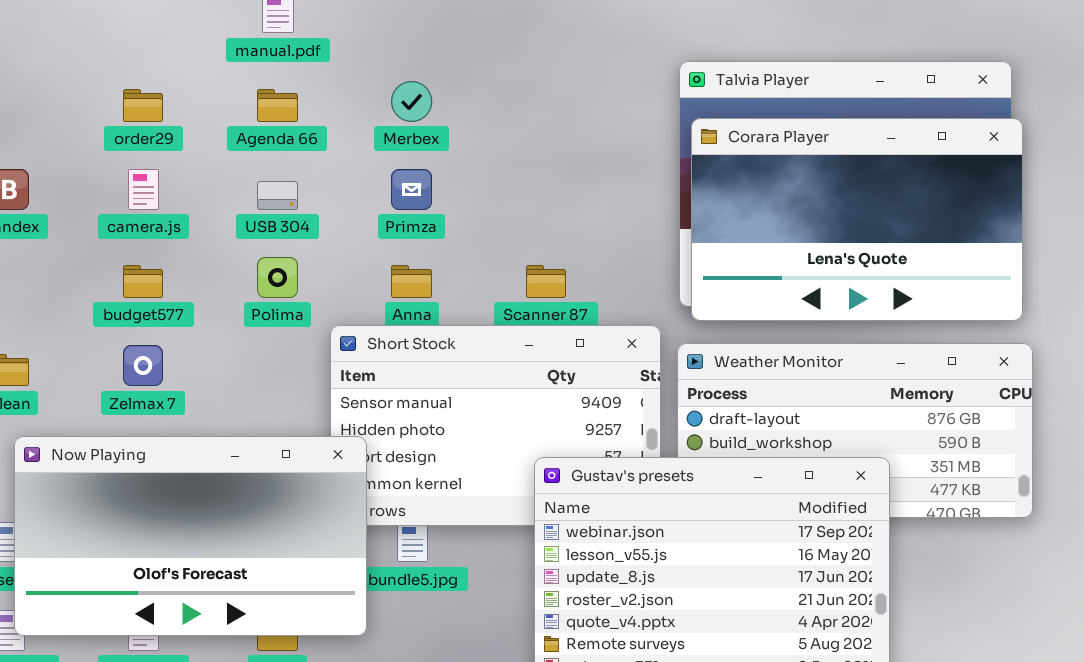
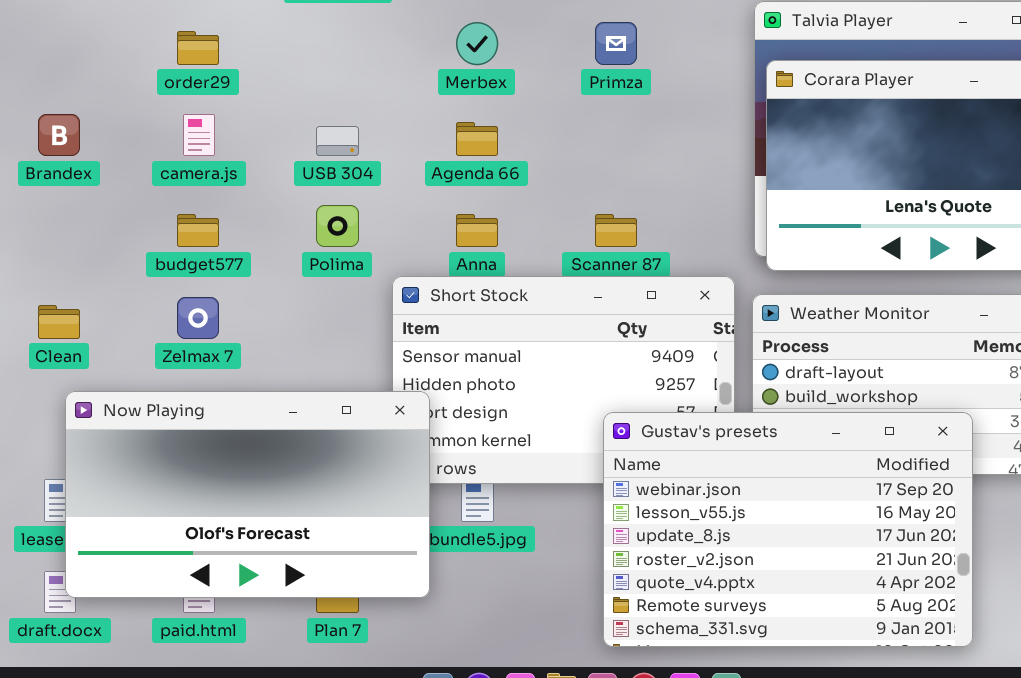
Agenda 66: [257,89,298,122] -> [456,122,498,156], moved
Primza: [391,169,432,210] -> [595,22,637,65], moved

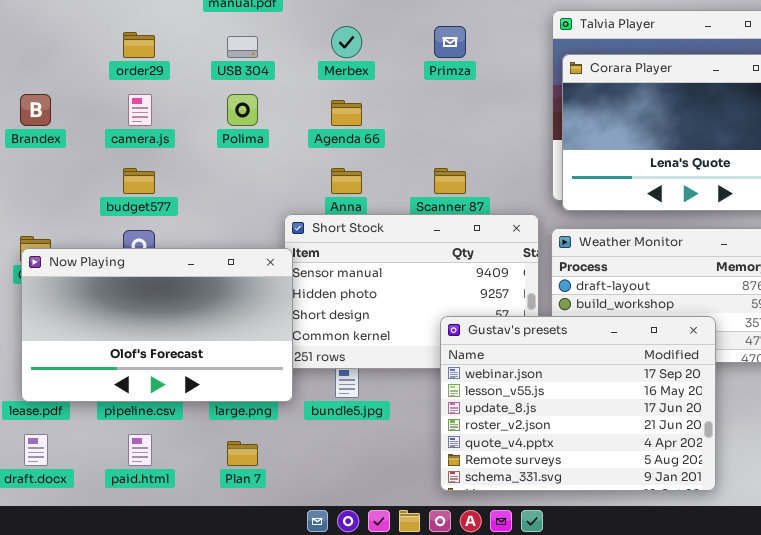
USB 304: [316,126,359,156] -> [227,36,258,58], moved
Polima: [316,205,359,247] -> [227,94,258,126], moved
Now Playing: [65,391,430,598] -> [21,248,293,402], moved

